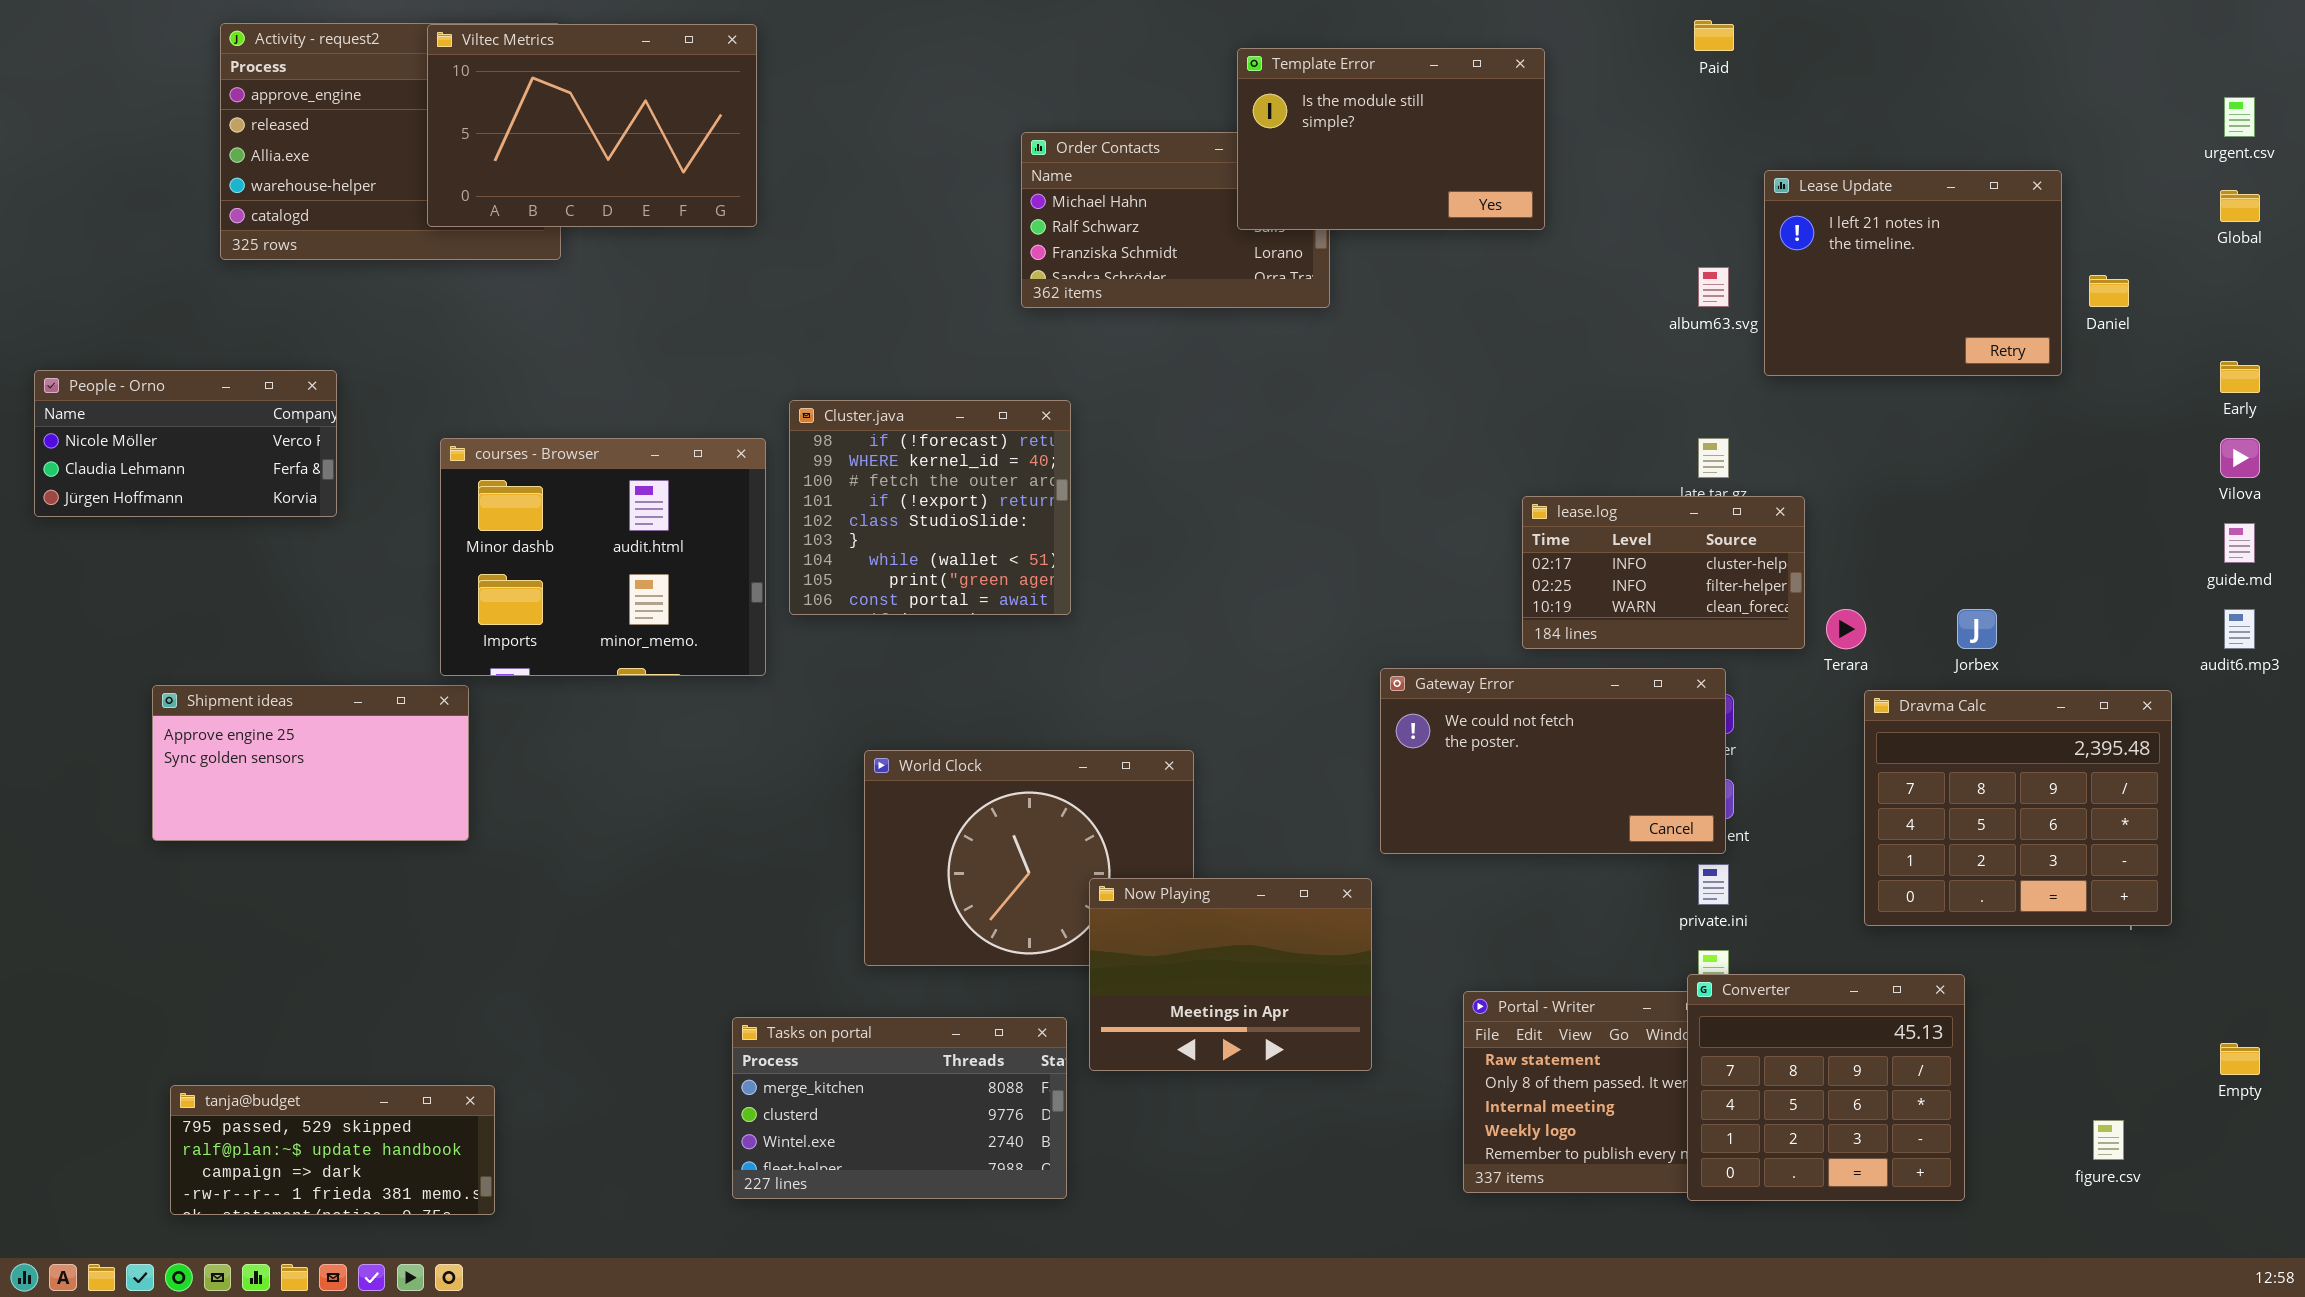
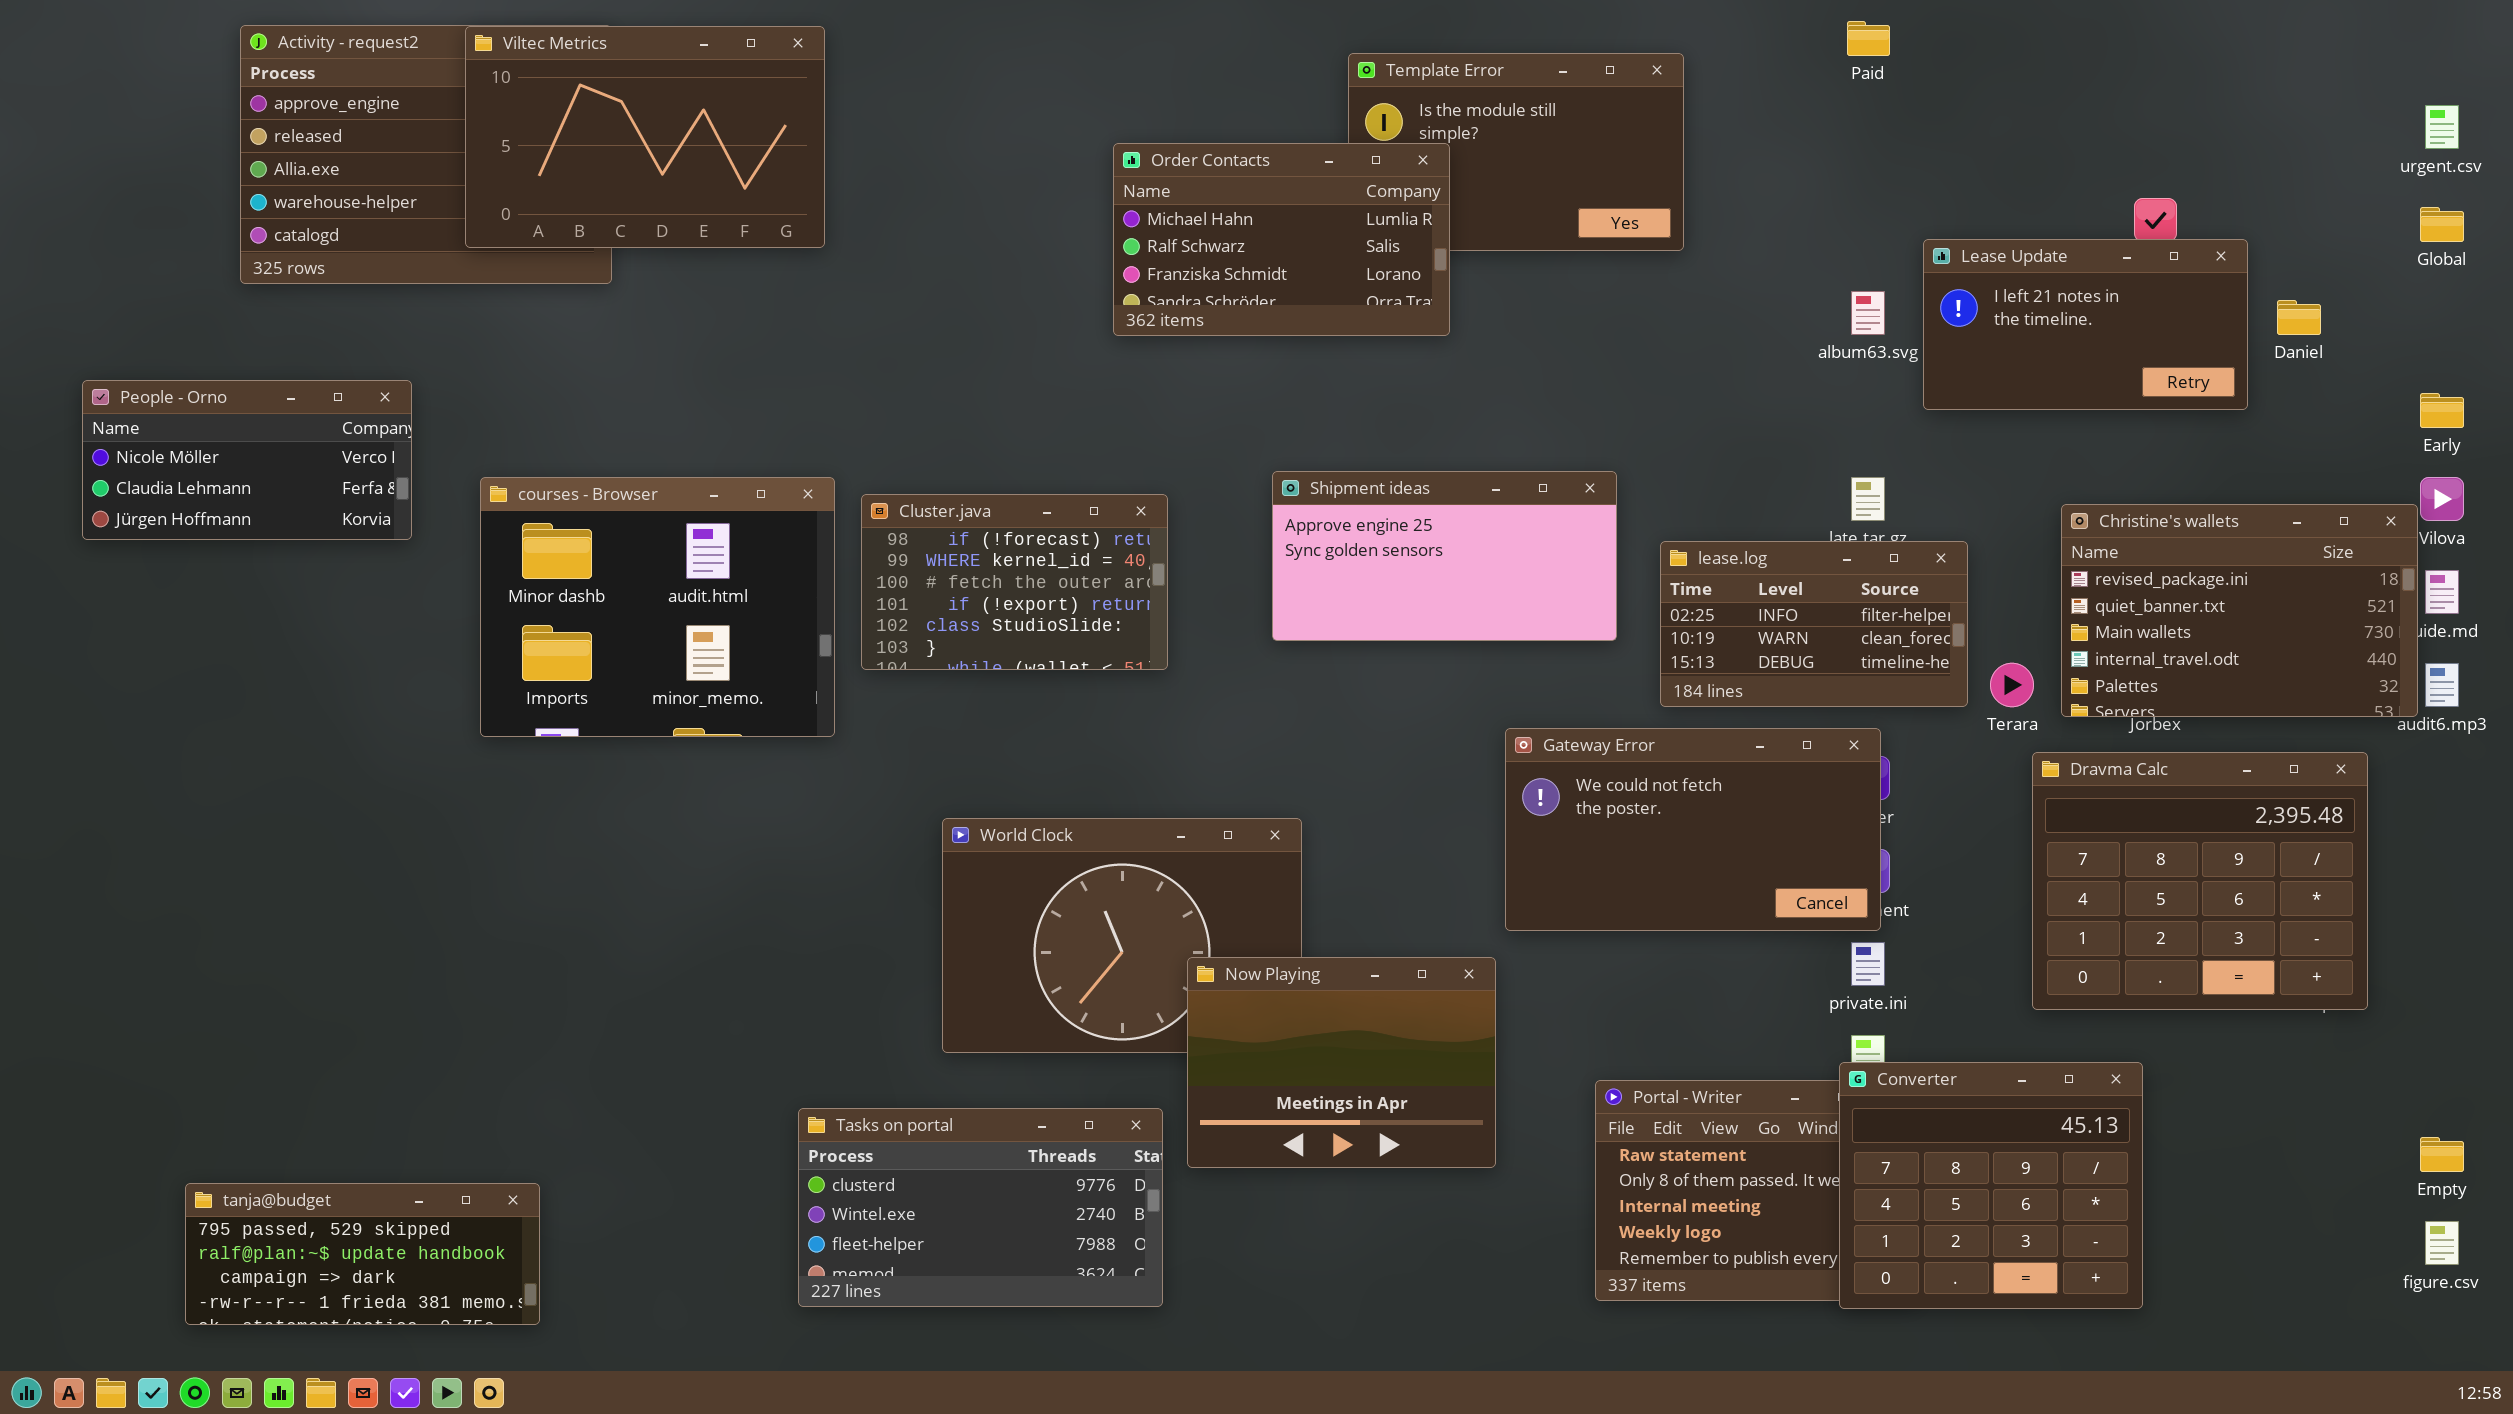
Order Contacts: [1021,132,1330,308] -> [1113,143,1450,336], raised
Lease Update: [1764,170,2062,376] -> [1923,239,2248,410], resized
People - Orno: [34,370,337,517] -> [82,380,412,540], moved
Cluster.java: [789,400,1071,615] -> [861,494,1168,670], resized
Christine's wallets: none -> [2061,504,2418,717], opened
lease.log: [1522,496,1805,649] -> [1660,541,1968,707], scrolled down 1 row
Shipment ideas: [152,685,469,841] -> [1272,471,1617,641], moved
Tasks on portal: [732,1017,1067,1199] -> [798,1108,1163,1307], scrolled down 1 row
figure.csv: [2093,1120,2124,1160] -> [2425,1221,2459,1265], moved

